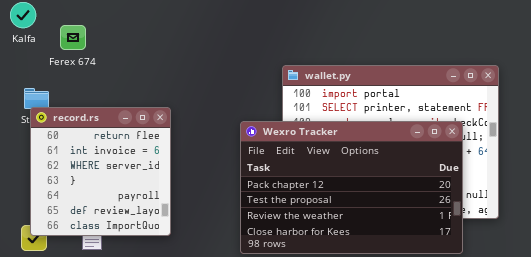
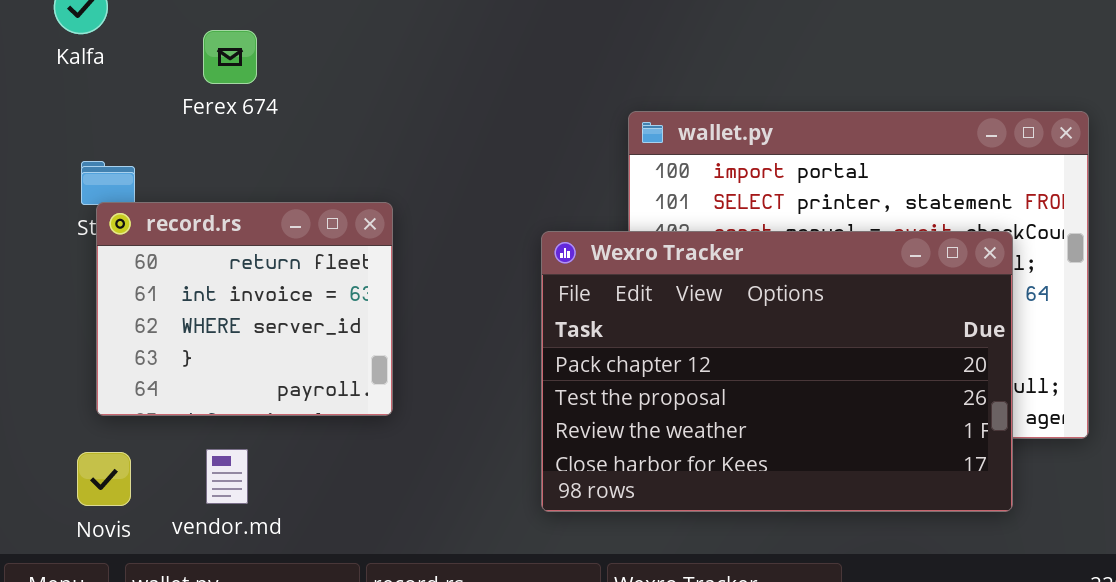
Ferex 674: [60,25,86,50] -> [203,30,257,84], moved
record.rs: [30,107,171,236] -> [96,202,393,416], resized

